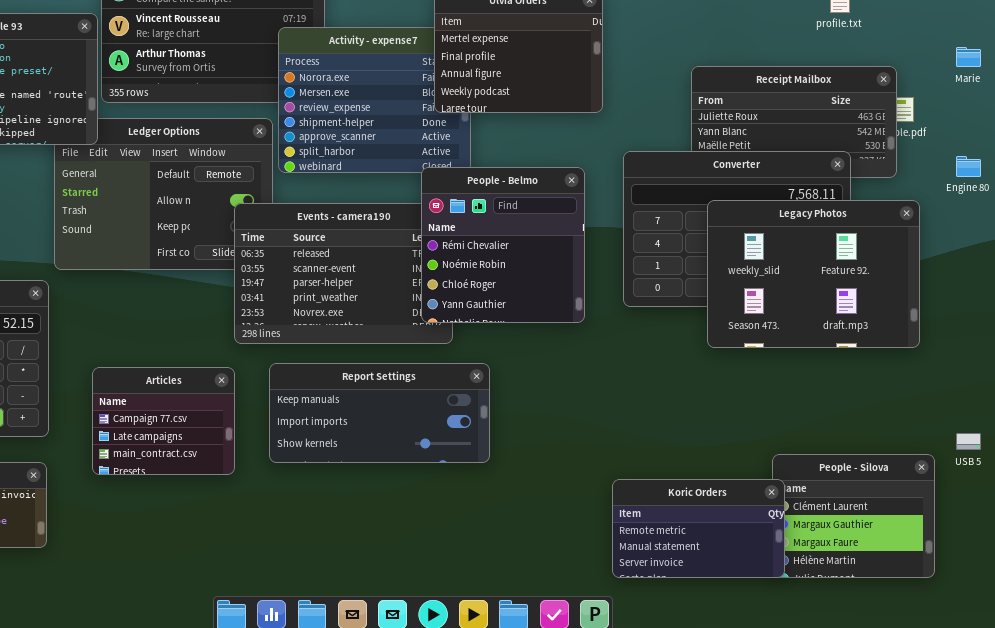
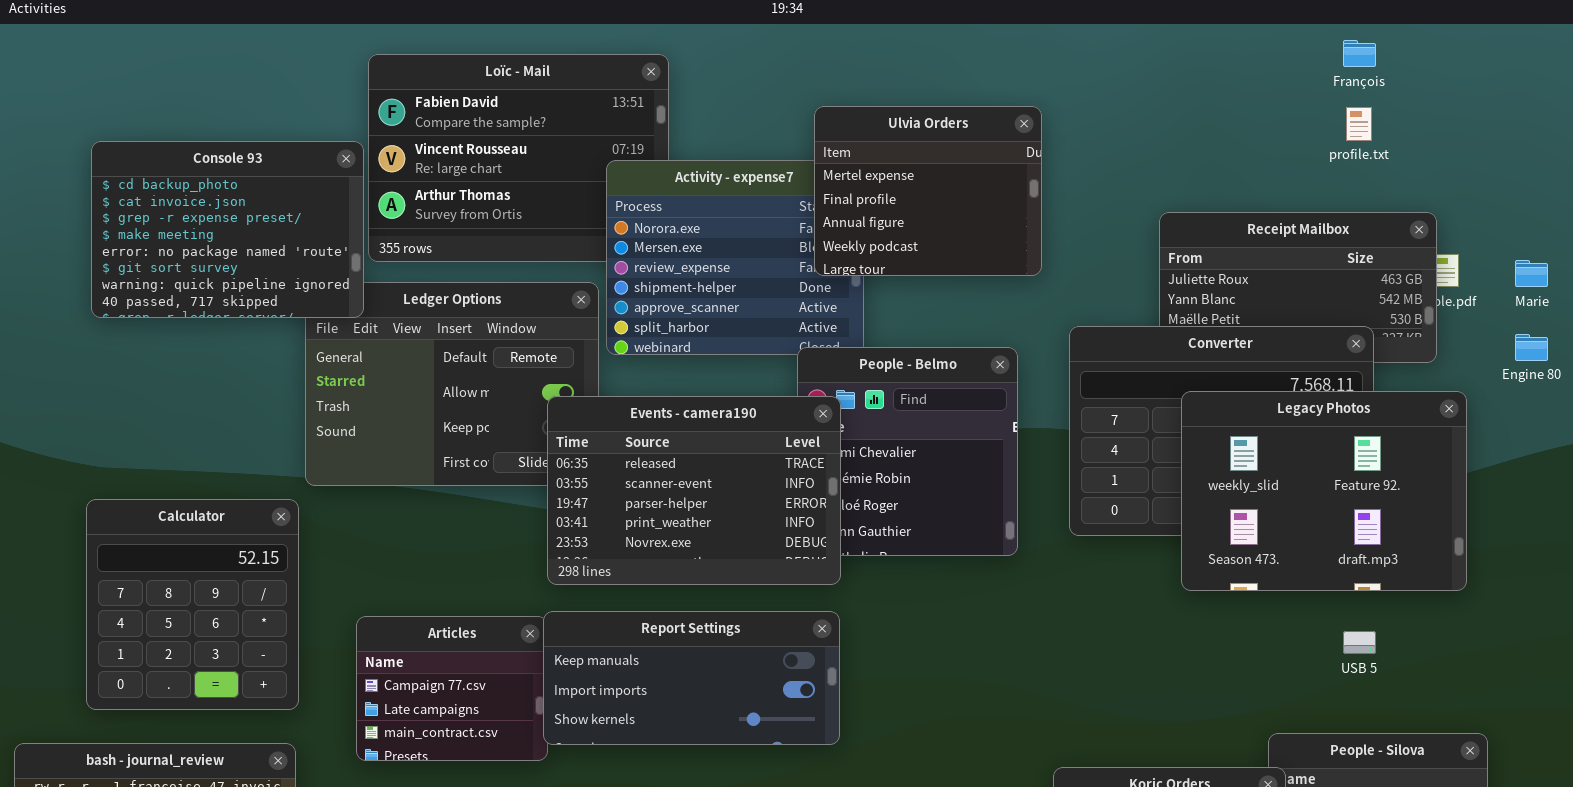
Marie: [956,47,981,67] -> [1515,260,1548,287], moved
Events - camera190: [234,203,453,344] -> [547,396,841,585], raised
Report Settings: [269,363,490,463] -> [543,611,840,745], moved
USB 5: [956,433,981,450] -> [1343,631,1376,654], moved

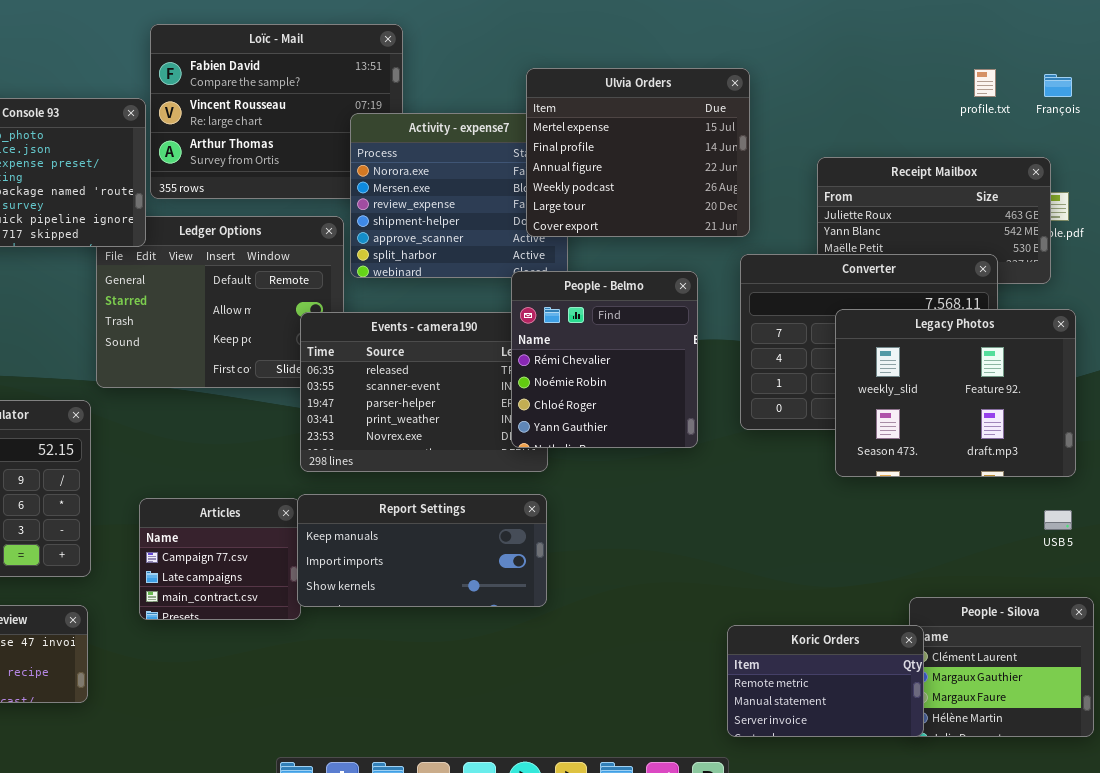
François: [1343,40,1376,67] -> [1044,74,1072,97], moved
Ulvia Orders: [814,106,1042,276] -> [526,68,750,237], resized
People - Belmo: [797,347,1018,556] -> [511,271,698,448], raised
USB 5: [1343,631,1376,654] -> [1044,510,1072,530], moved

